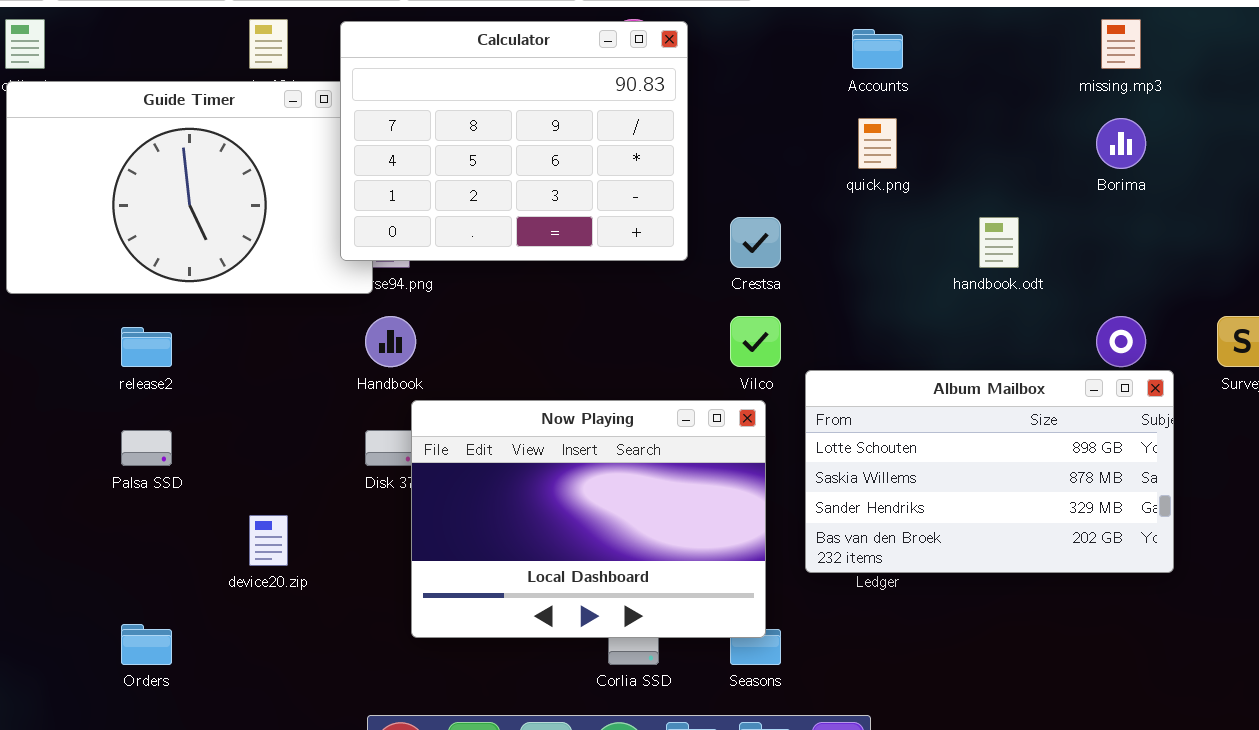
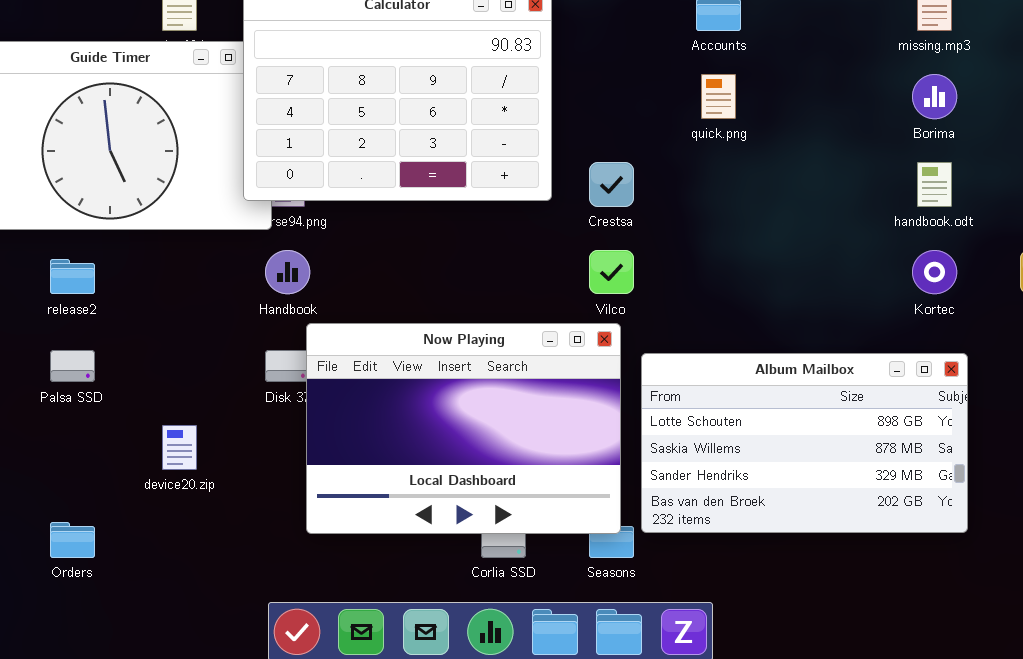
handbook.odt: [979,217,1019,268] -> [917,162,952,207], moved
Album Mailbox: [805,370,1174,573] -> [641,353,968,533], moved

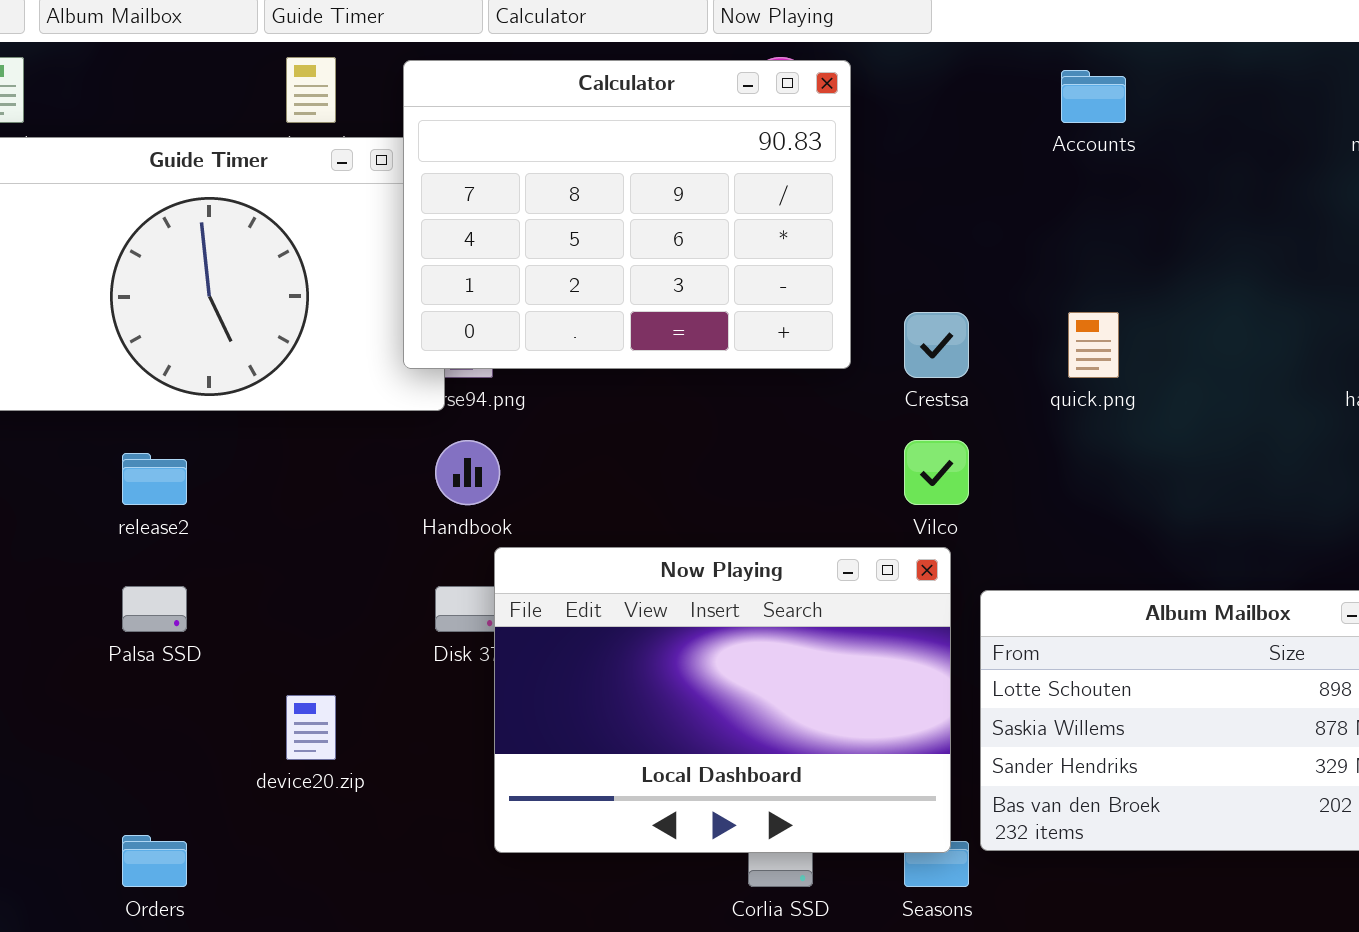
quick.png: [701,74,736,119] -> [1068,312,1119,378], moved

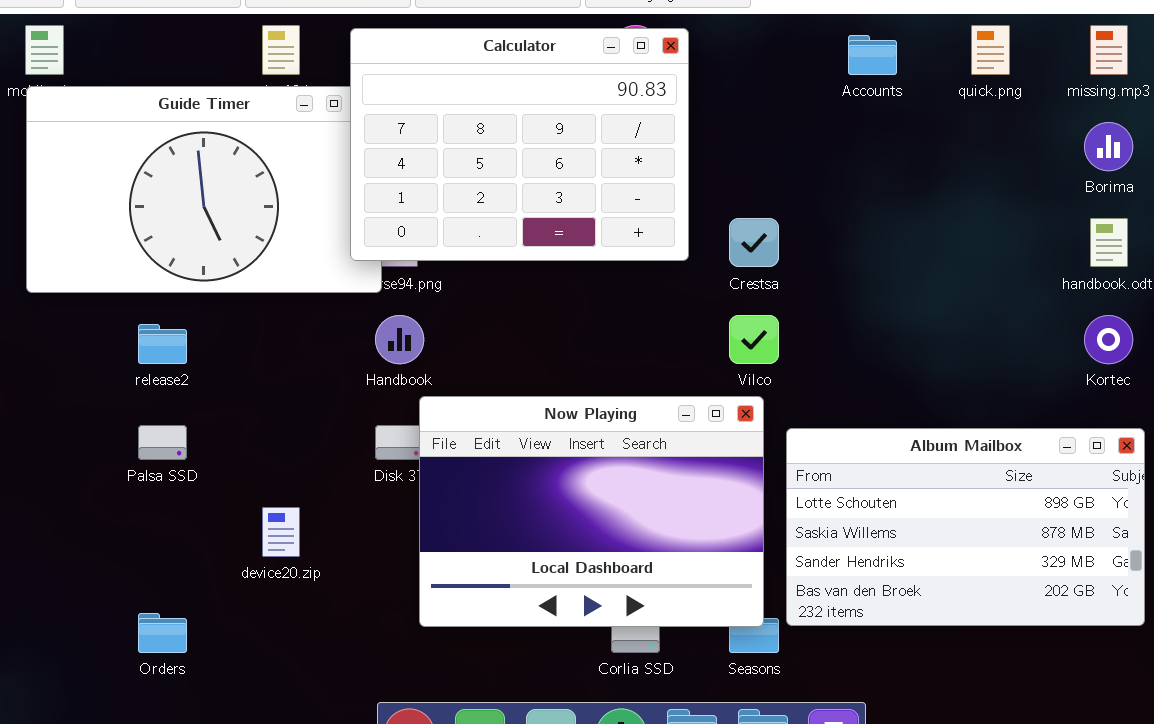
quick.png: [1068,312,1119,378] -> [971,25,1010,75], moved

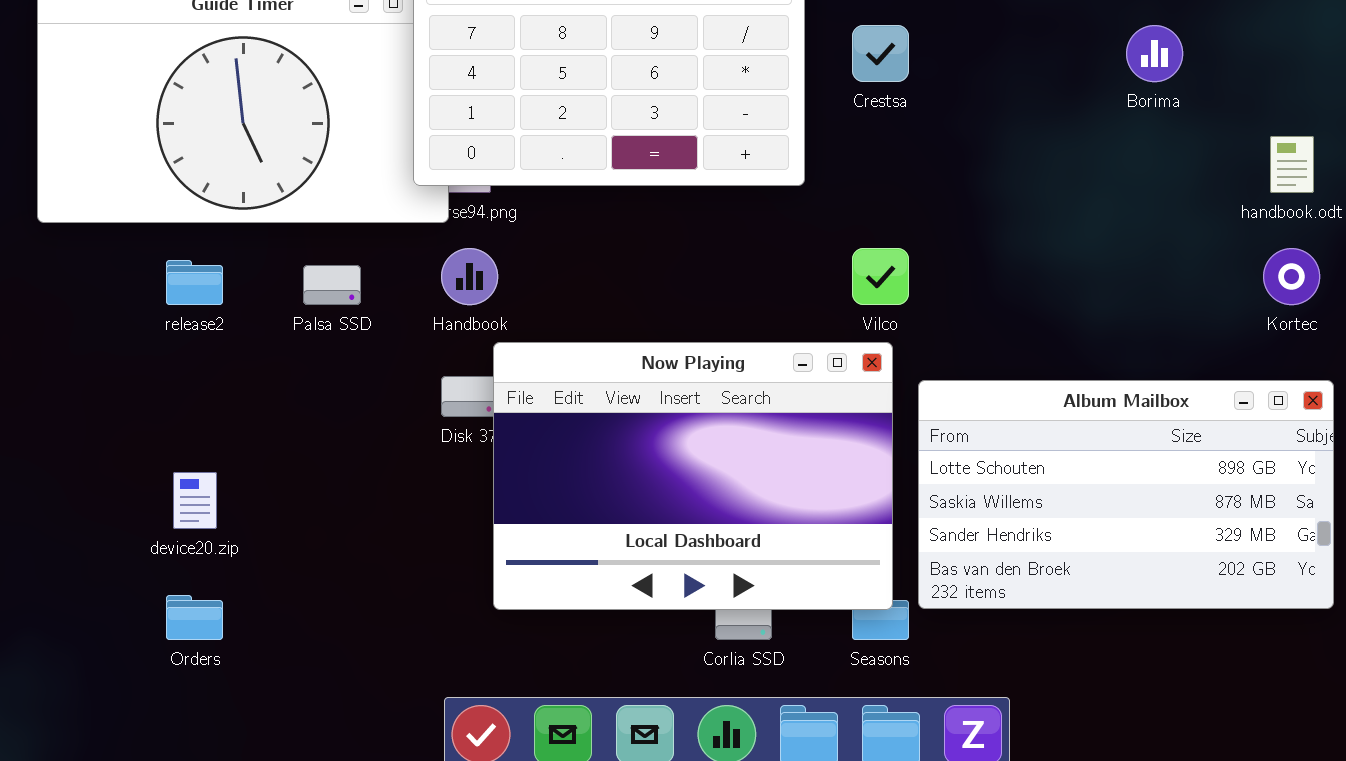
Borima: [1084,122,1133,171] -> [1126,25,1183,82], moved
Crestsa: [729,218,779,267] -> [852,25,909,82], moved
Palsa SSD: [138,425,187,460] -> [303,265,361,305], moved
device20.zip: [262,507,300,557] -> [173,472,217,529], moved

